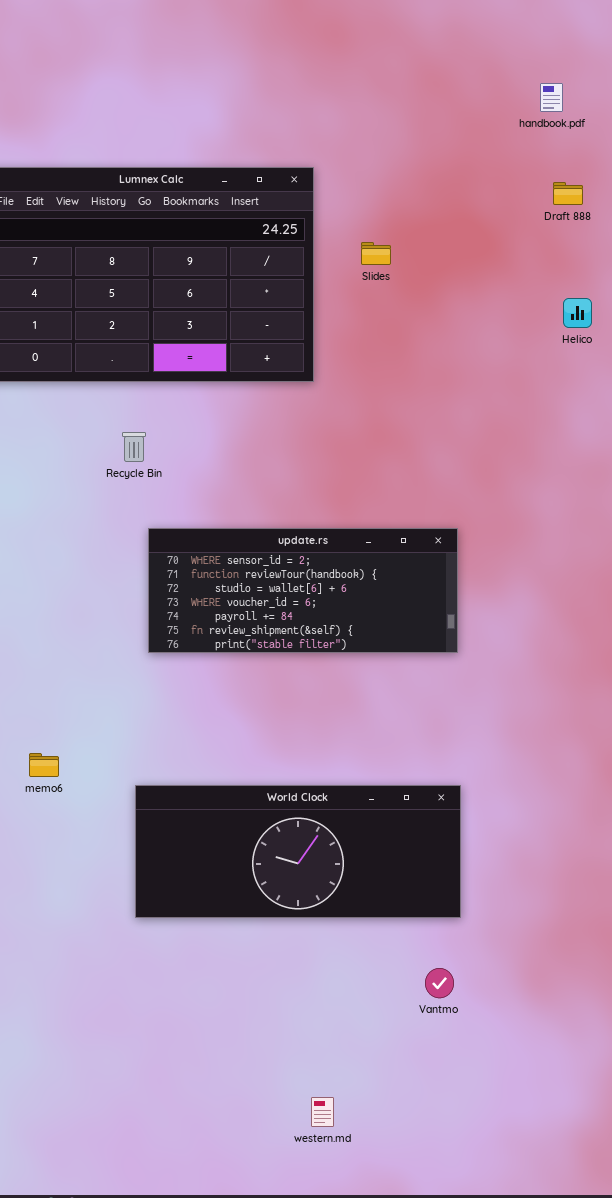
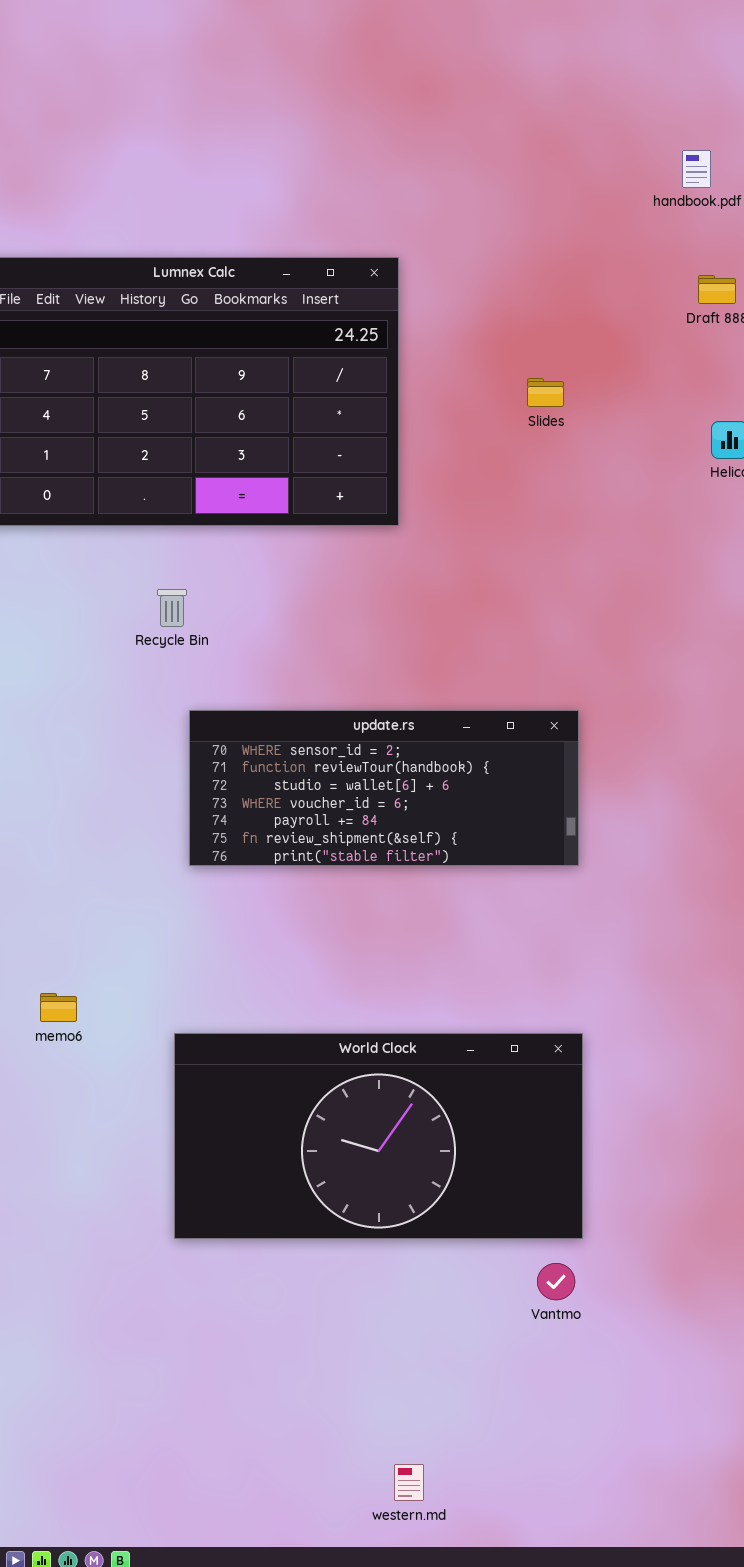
Slides: [361,242,391,265] -> [527,378,564,407], moved
World Clock: [135,785,461,918] -> [174,1033,583,1239], resized
western.md: [311,1097,334,1127] -> [394,1464,424,1501], moved

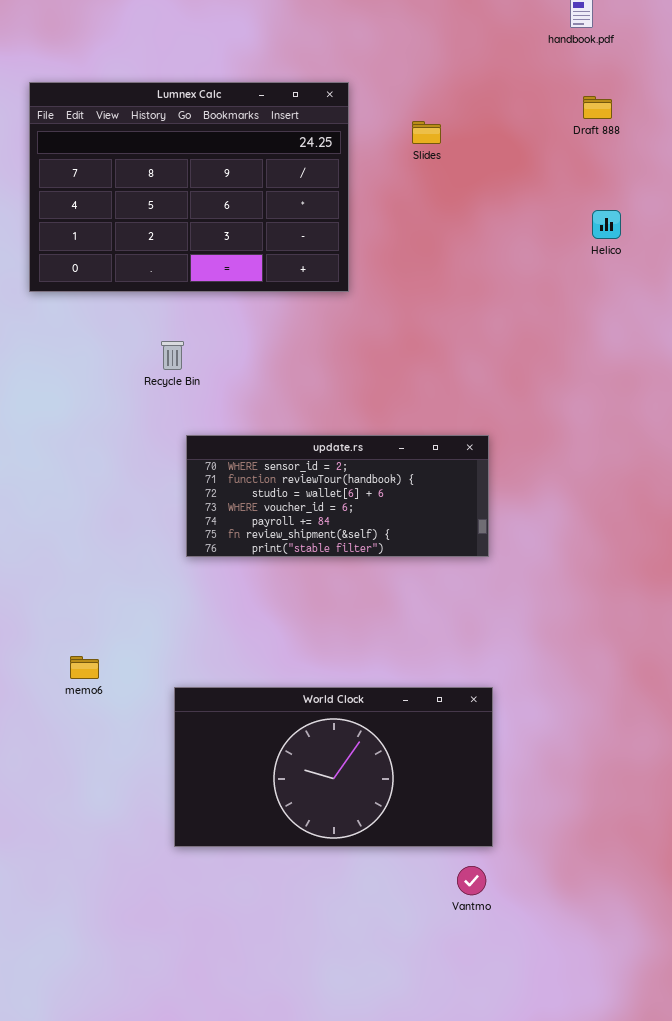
Slides: [527,378,564,407] -> [412,121,441,144], moved

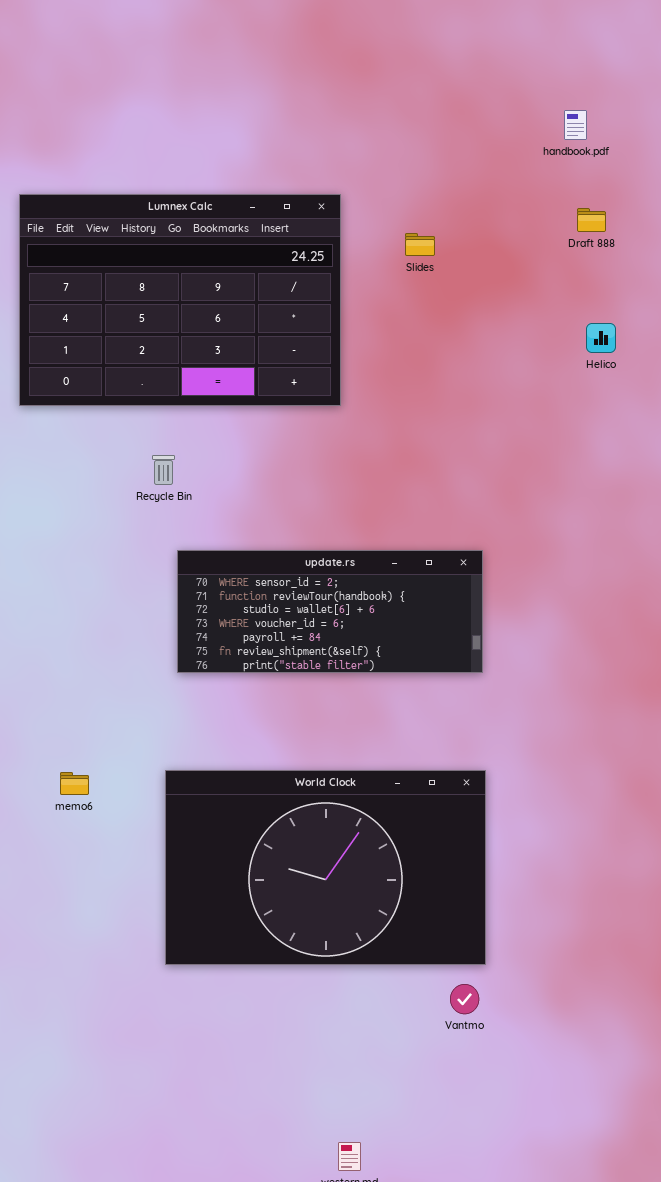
World Clock: [174,687,493,847] -> [165,770,486,965], resized

